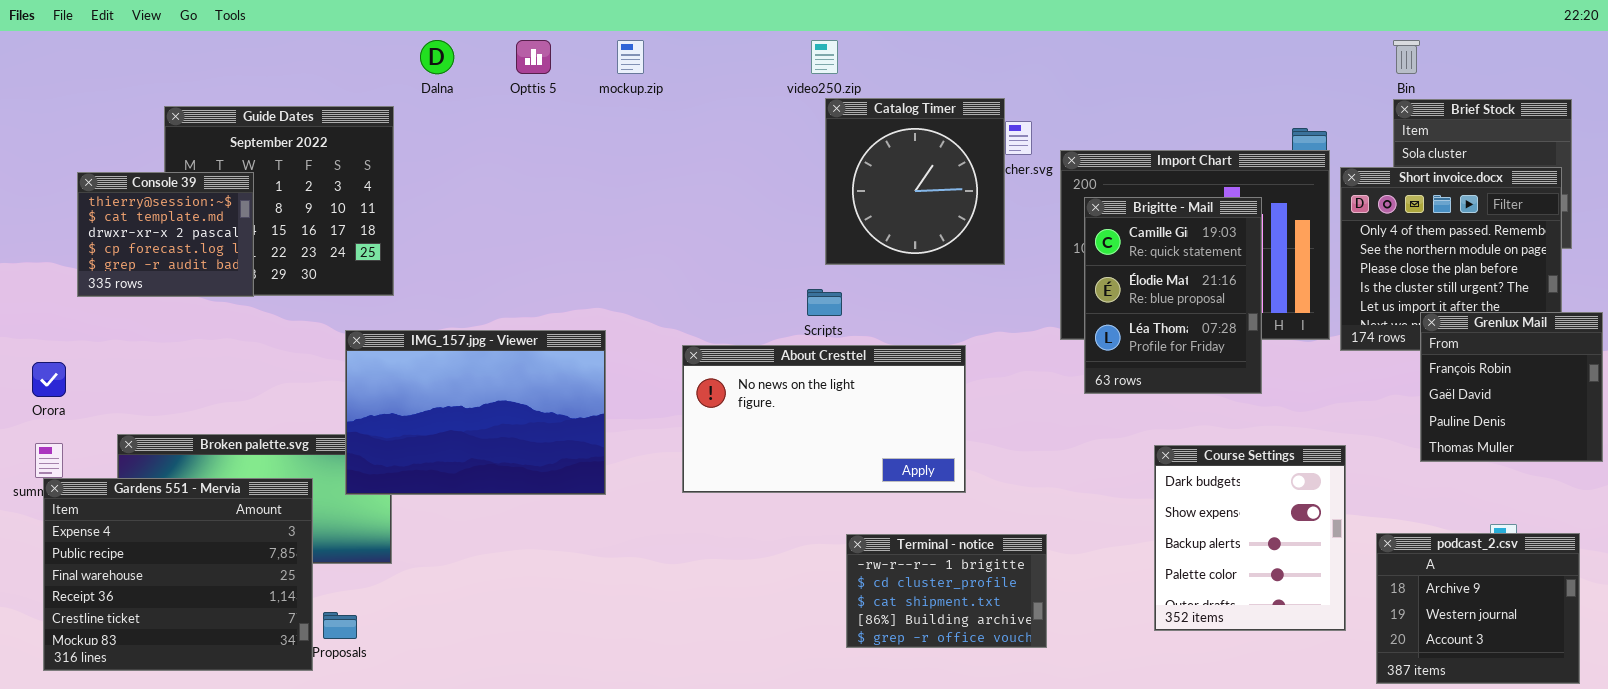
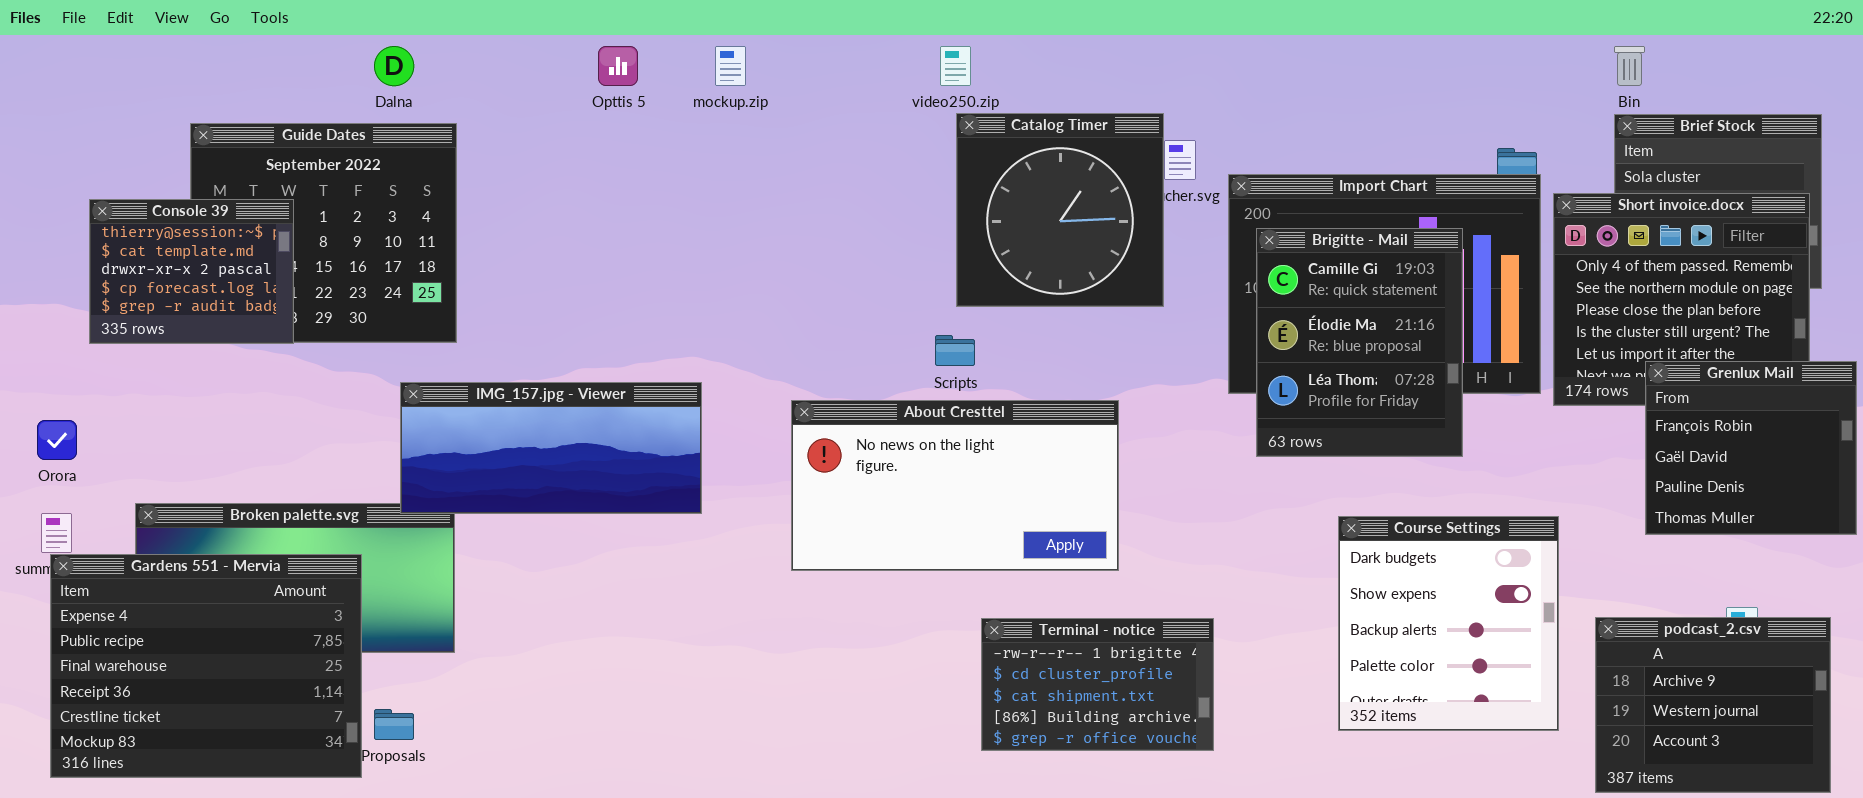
Dalna: [420,40,454,74] -> [374,46,414,86], moved
IMG_157.jpg - Viewer: [345,330,606,495] -> [400,382,702,514], resized

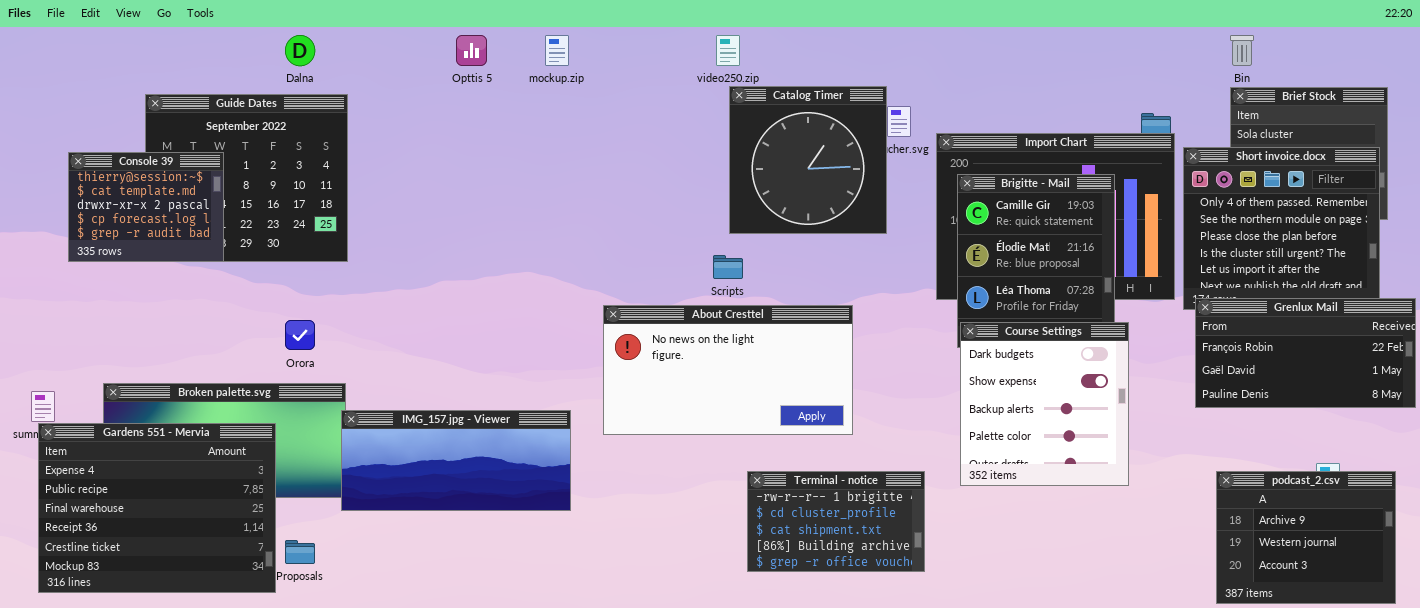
Grenlux Mail: [1645,361,1857,535] -> [1195,298,1416,408], resized
IMG_157.jpg - Viewer: [400,382,702,514] -> [341,410,571,511], moved
Orora: [37,420,77,460] -> [285,320,315,350], moved
Course Settings: [1338,516,1559,731] -> [960,322,1129,486], moved

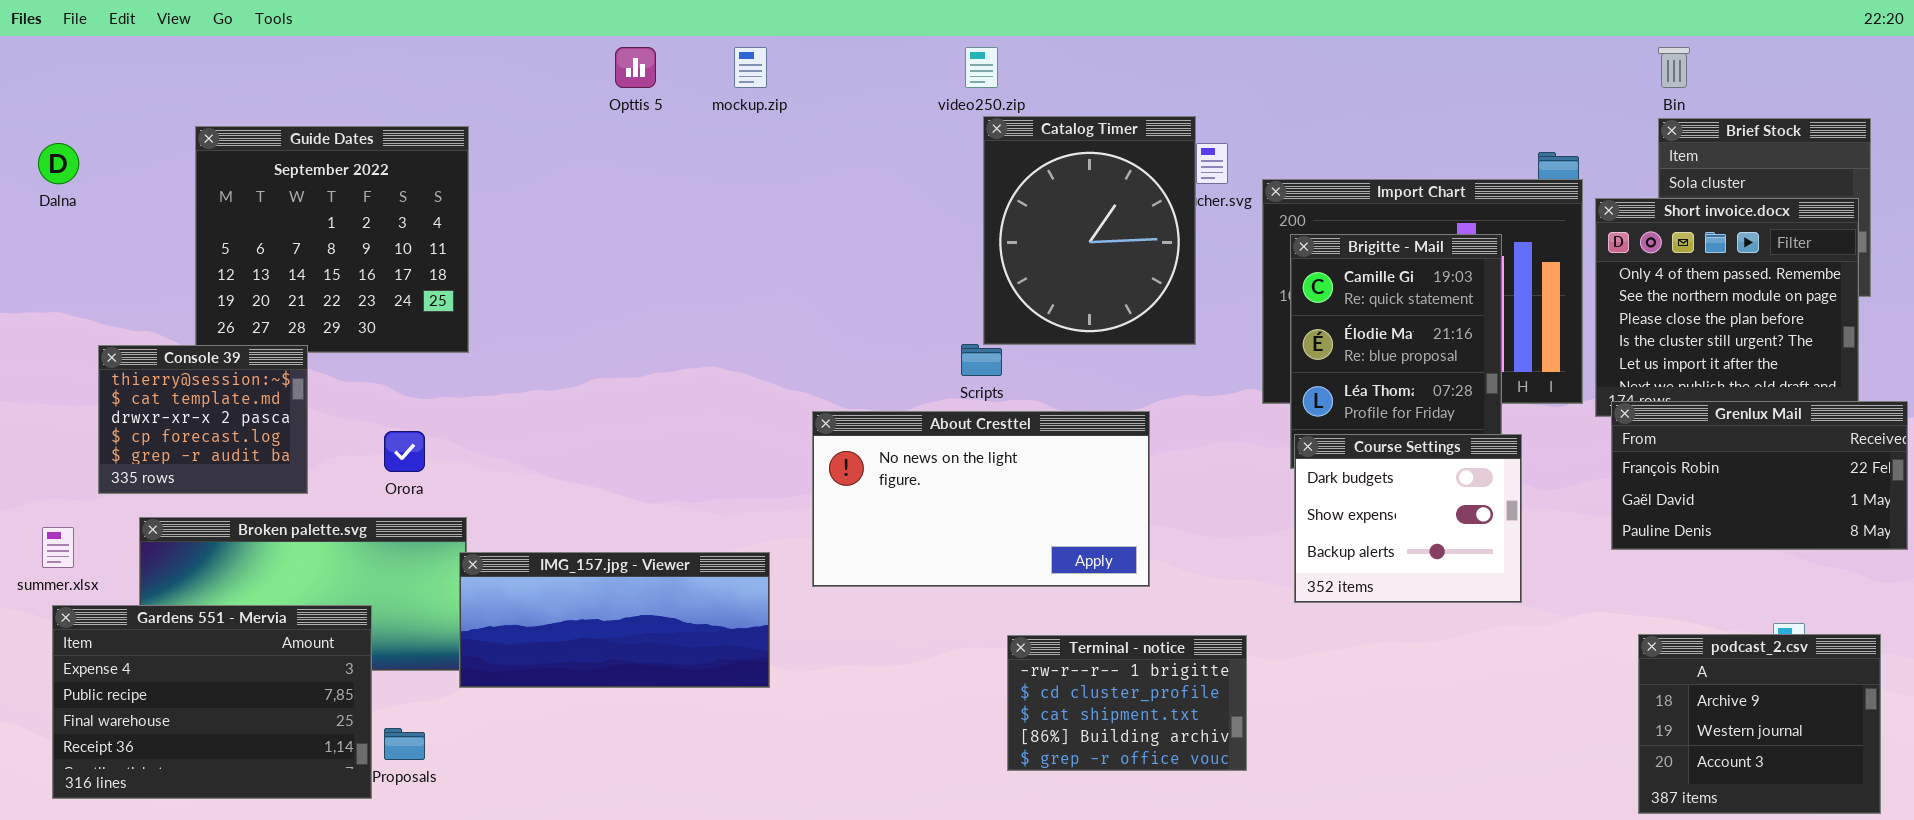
Dalna: [285,35,315,66] -> [38,143,79,184], moved
Catalog Timer: [729,86,887,234] -> [983,116,1196,345], resized
Console 39: [68,152,224,262] -> [98,345,308,494], moved
Course Settings: [960,322,1129,486] -> [1294,434,1522,603], resized
Gardens 551 - Mervia: [38,423,276,593] -> [52,605,372,799], resized

